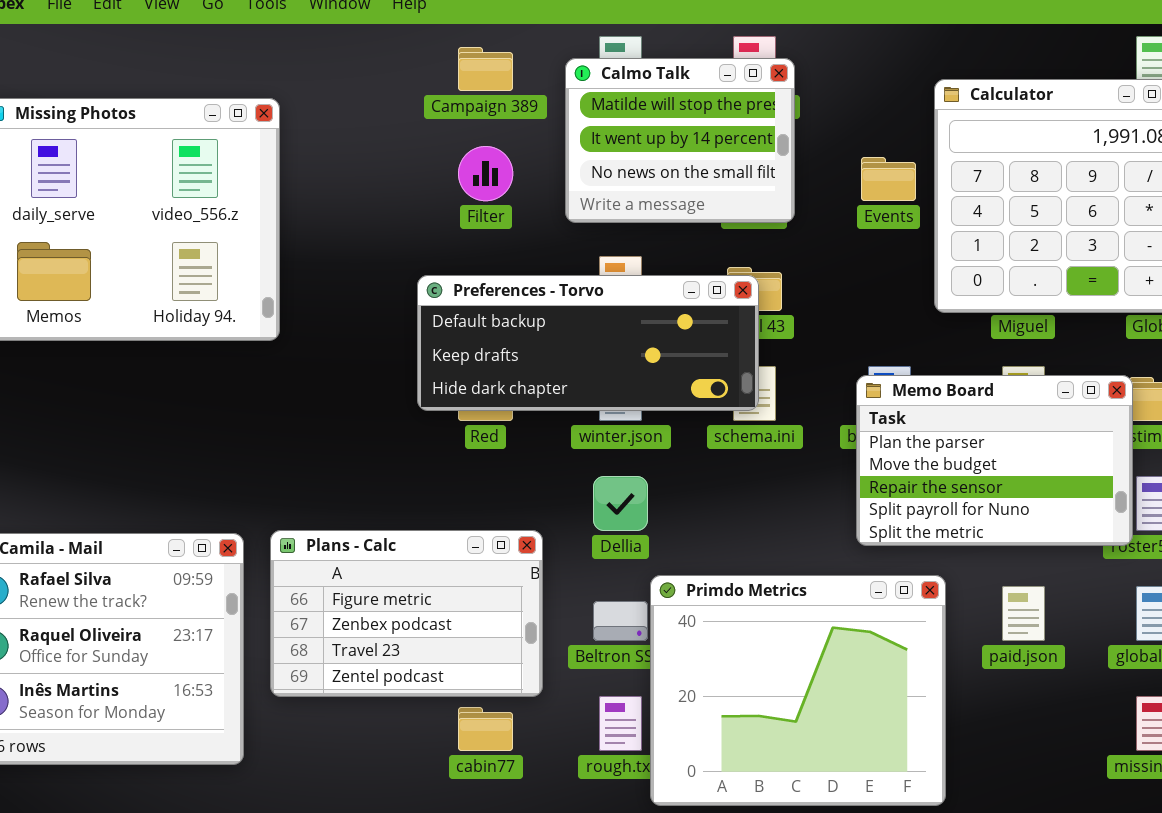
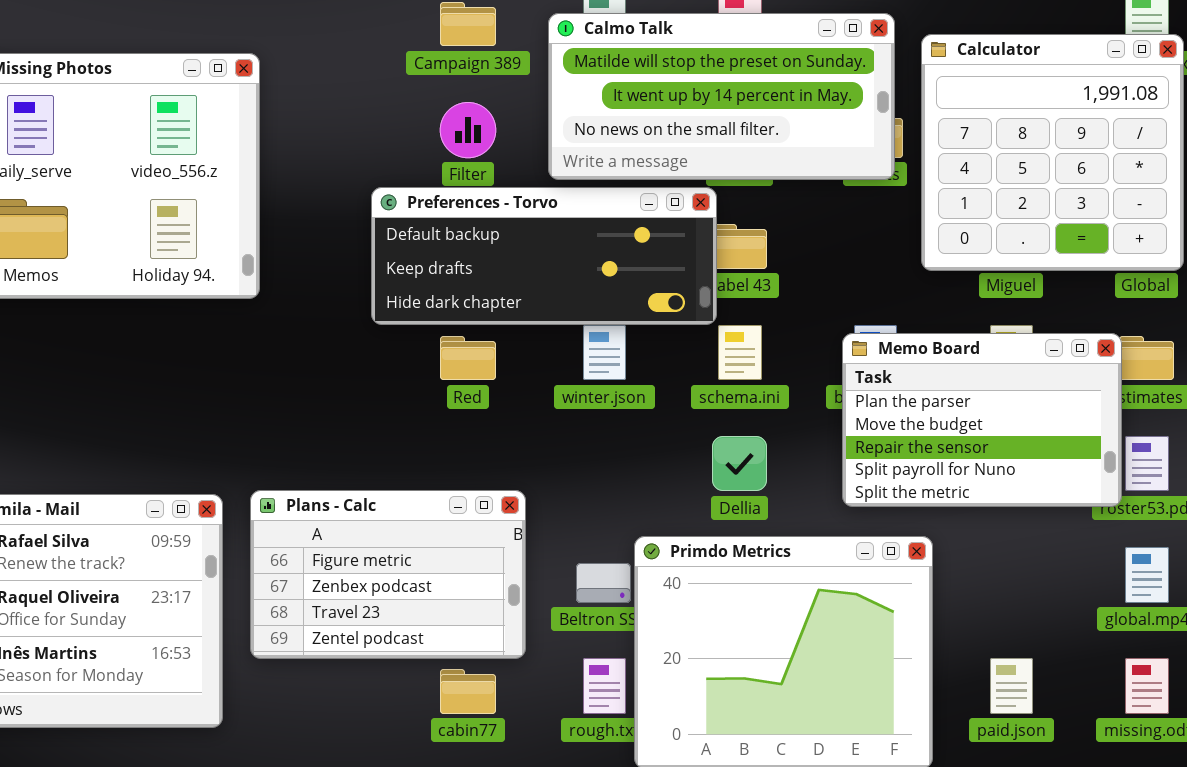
Calmo Talk: [565,58,795,223] -> [548,13,895,180], resized
Preferences - Torvo: [417,275,759,411] -> [371,187,717,325], moved
Dellia: [593,476,648,531] -> [712,436,767,491], moved
paid.json: [1002,586,1045,641] -> [990,658,1033,714], moved

